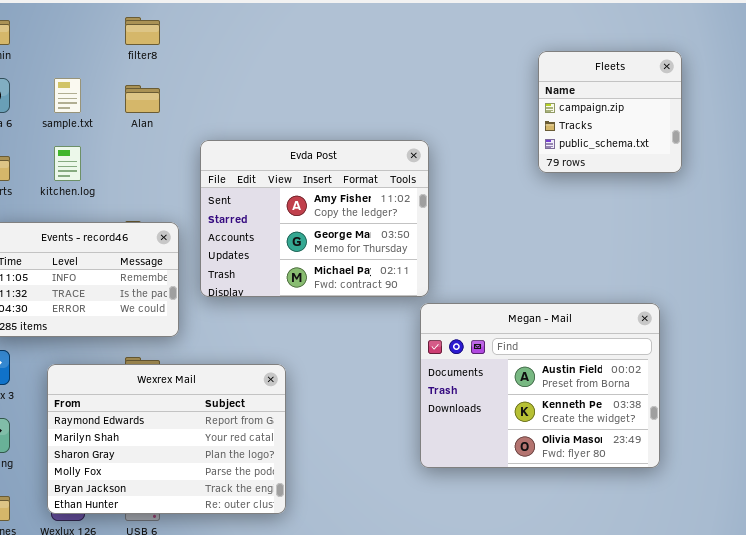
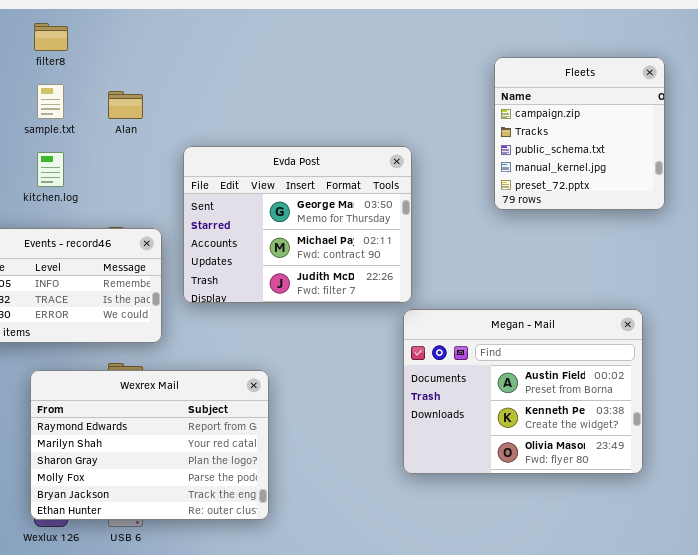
filter8: [125,17,160,45] -> [34,23,68,51], moved
Fleets: [538,51,682,173] -> [494,57,665,210], resized
Evda Post: [200,140,429,297] -> [183,146,412,303], scrolled down 1 row

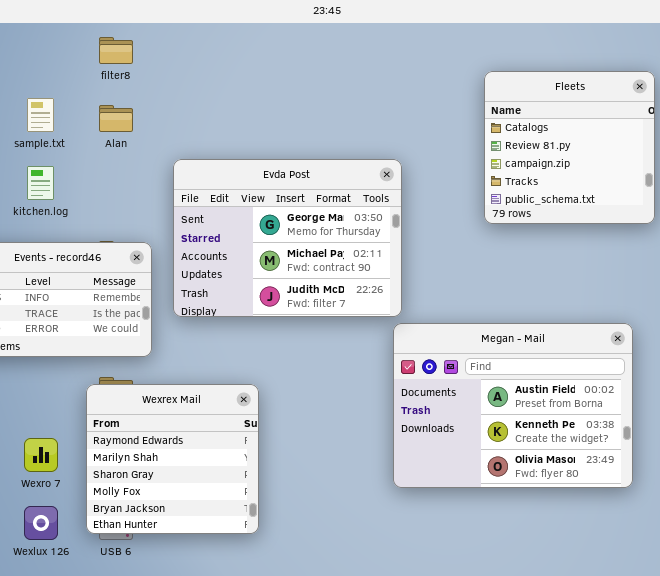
filter8: [34,23,68,51] -> [99,37,133,64], moved
Fleets: [494,57,665,210] -> [484,71,655,224], scrolled up 2 rows
Wexrex Mail: [30,370,269,520] -> [86,384,259,534], resized

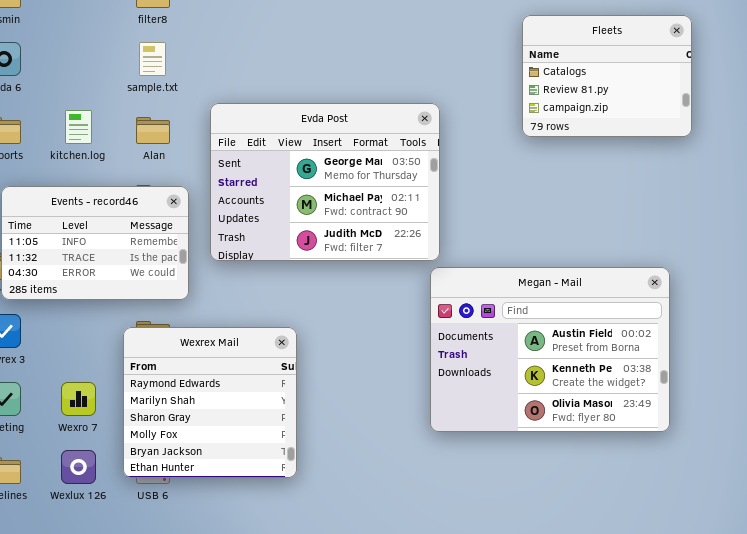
Fleets: [484,71,655,224] -> [522,15,692,137], resized
sample.txt: [27,98,54,132] -> [139,42,166,76], moved
Alan: [99,105,133,132] -> [136,117,170,144], moved

